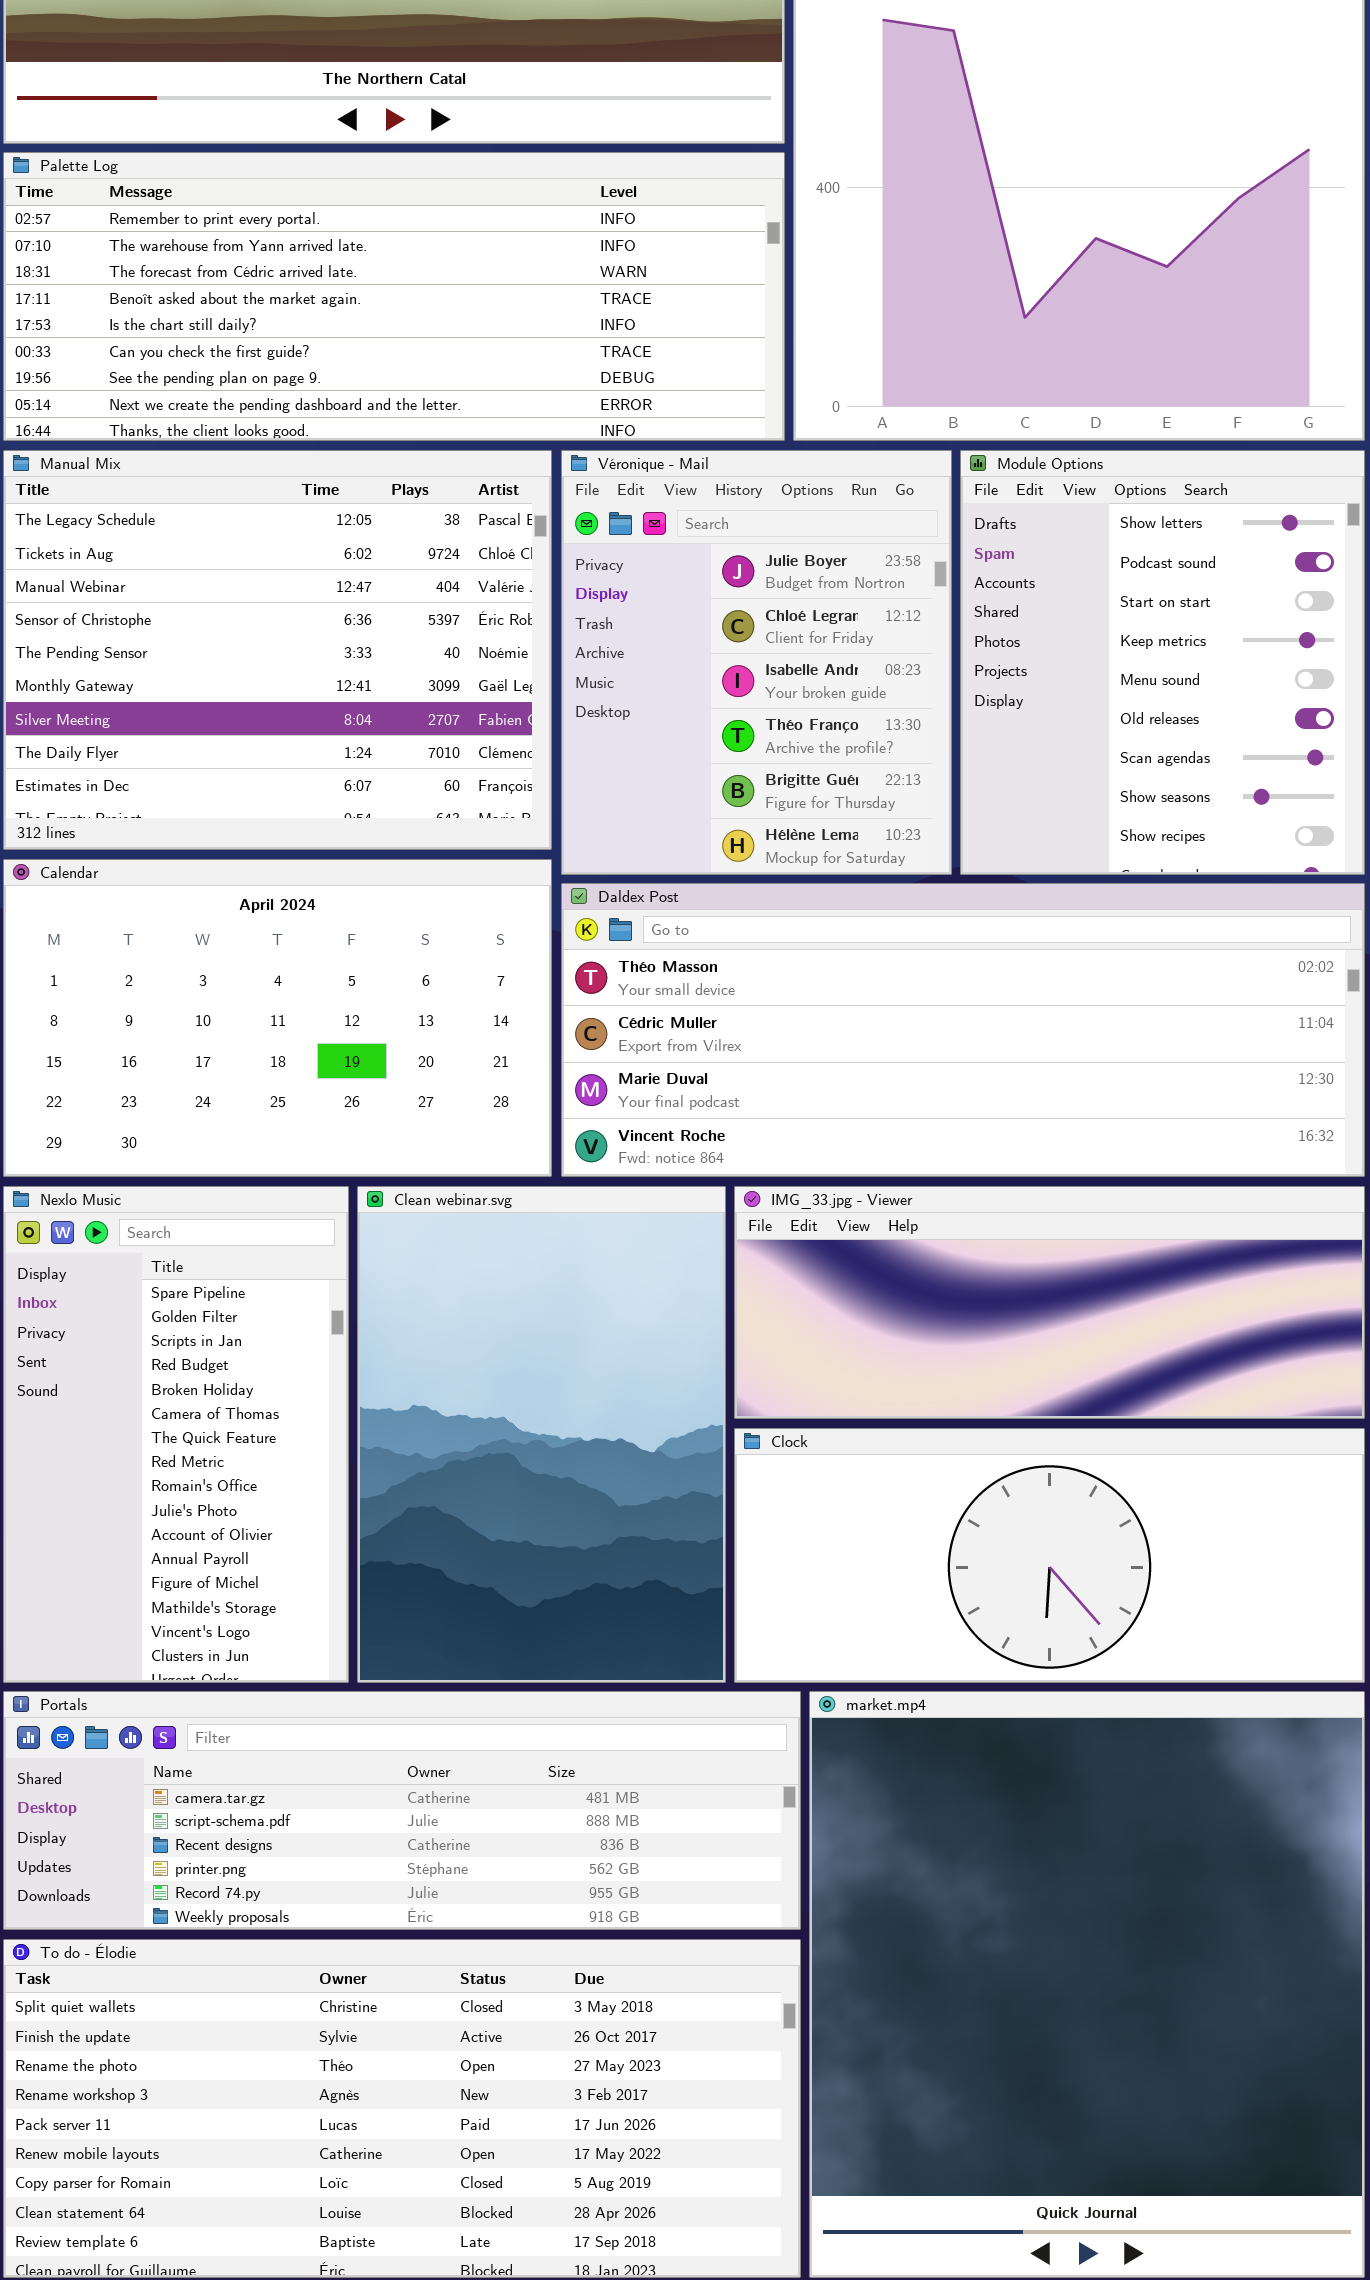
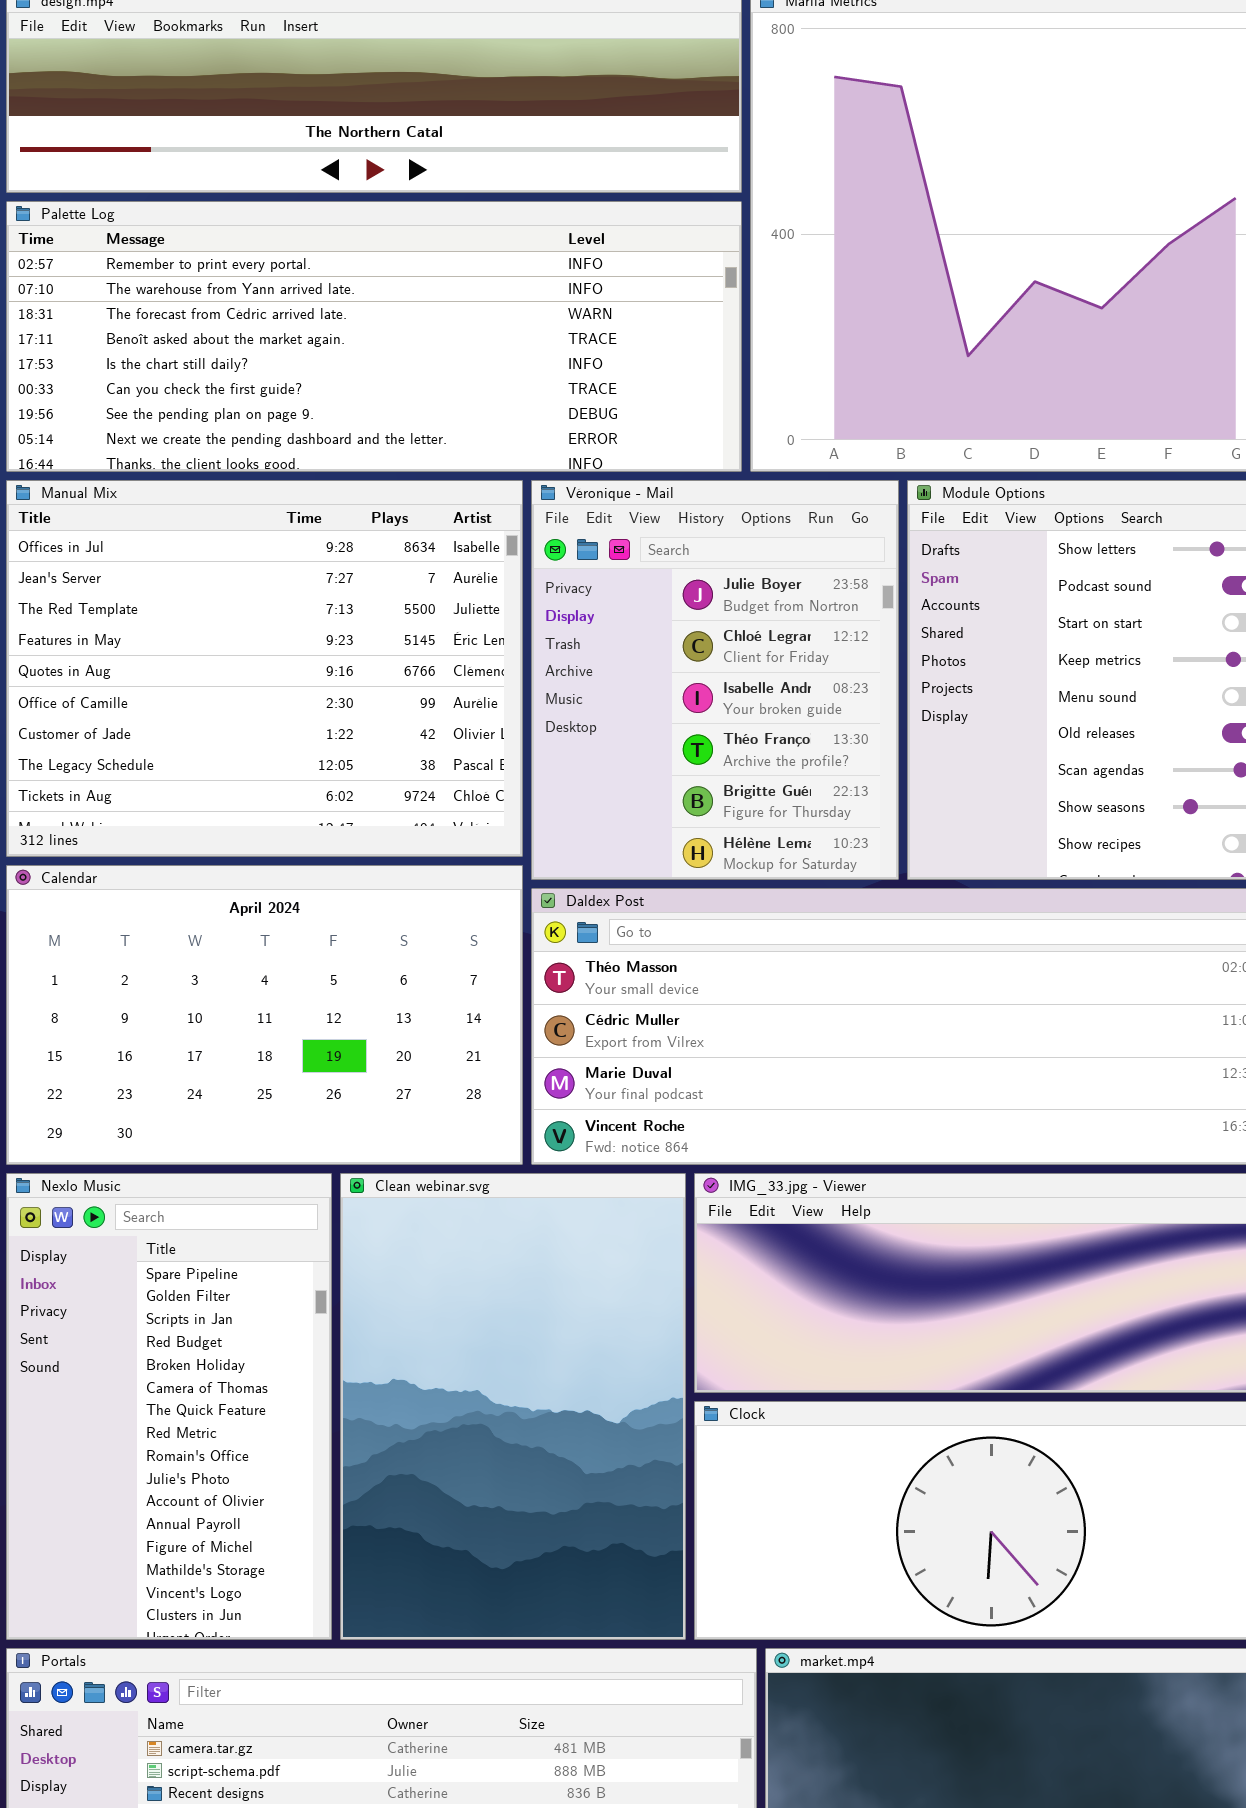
Manual Mix: [3,450,552,850] -> [6,480,523,857], scrolled up 7 rows

